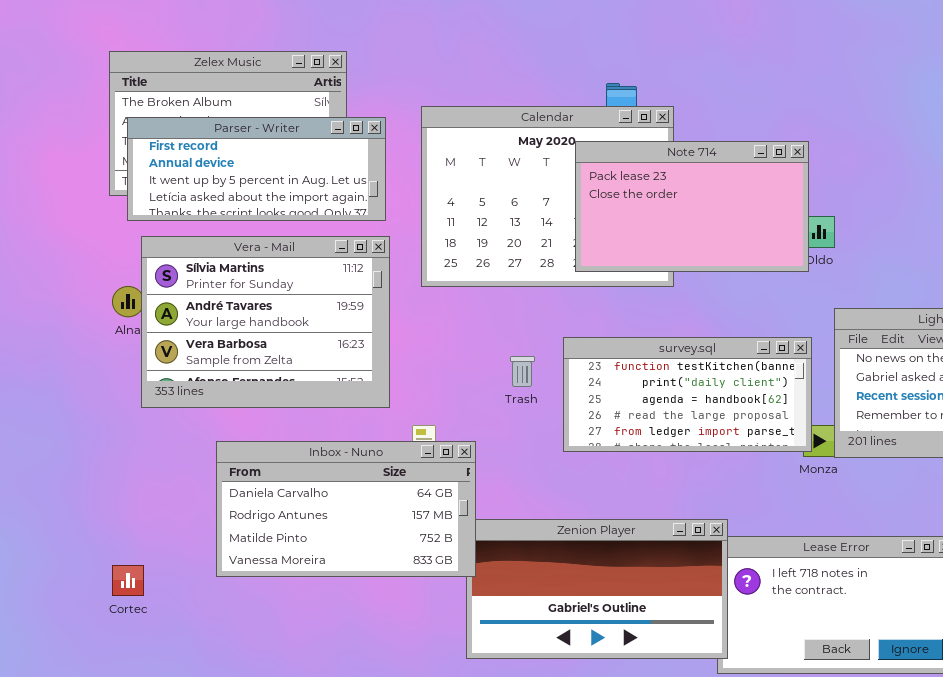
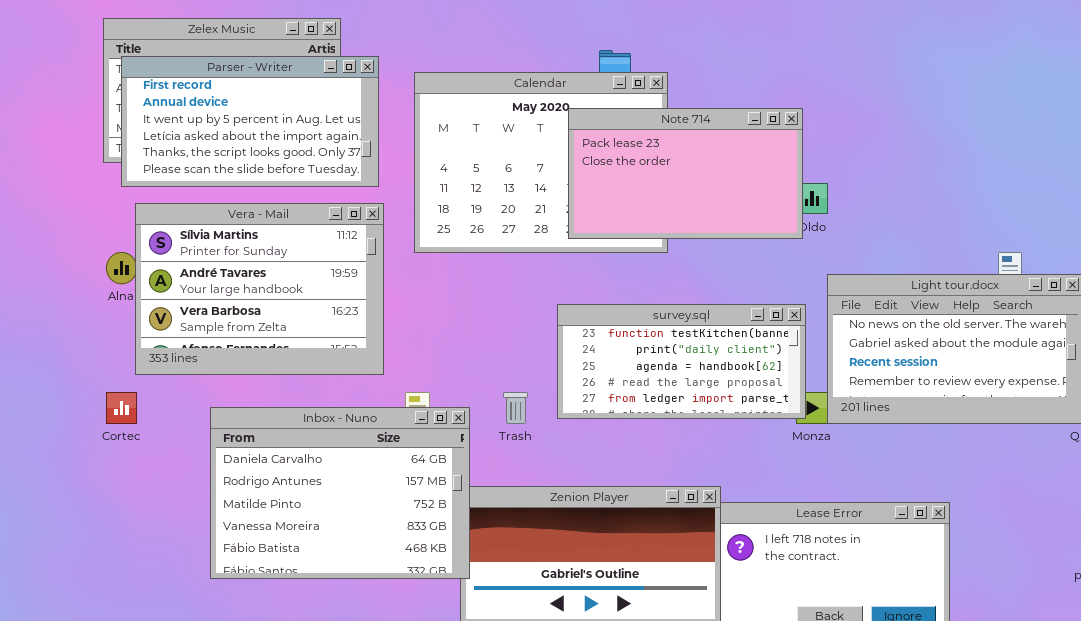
Parser - Writer: [127,117,386,221] -> [121,56,379,187], resized
Trash: [510,356,535,387] -> [503,392,528,424], moved
Inbox - Nuno: [216,441,476,577] -> [210,407,470,579], resized
Cortec: [112,565,144,596] -> [106,392,137,424], moved

